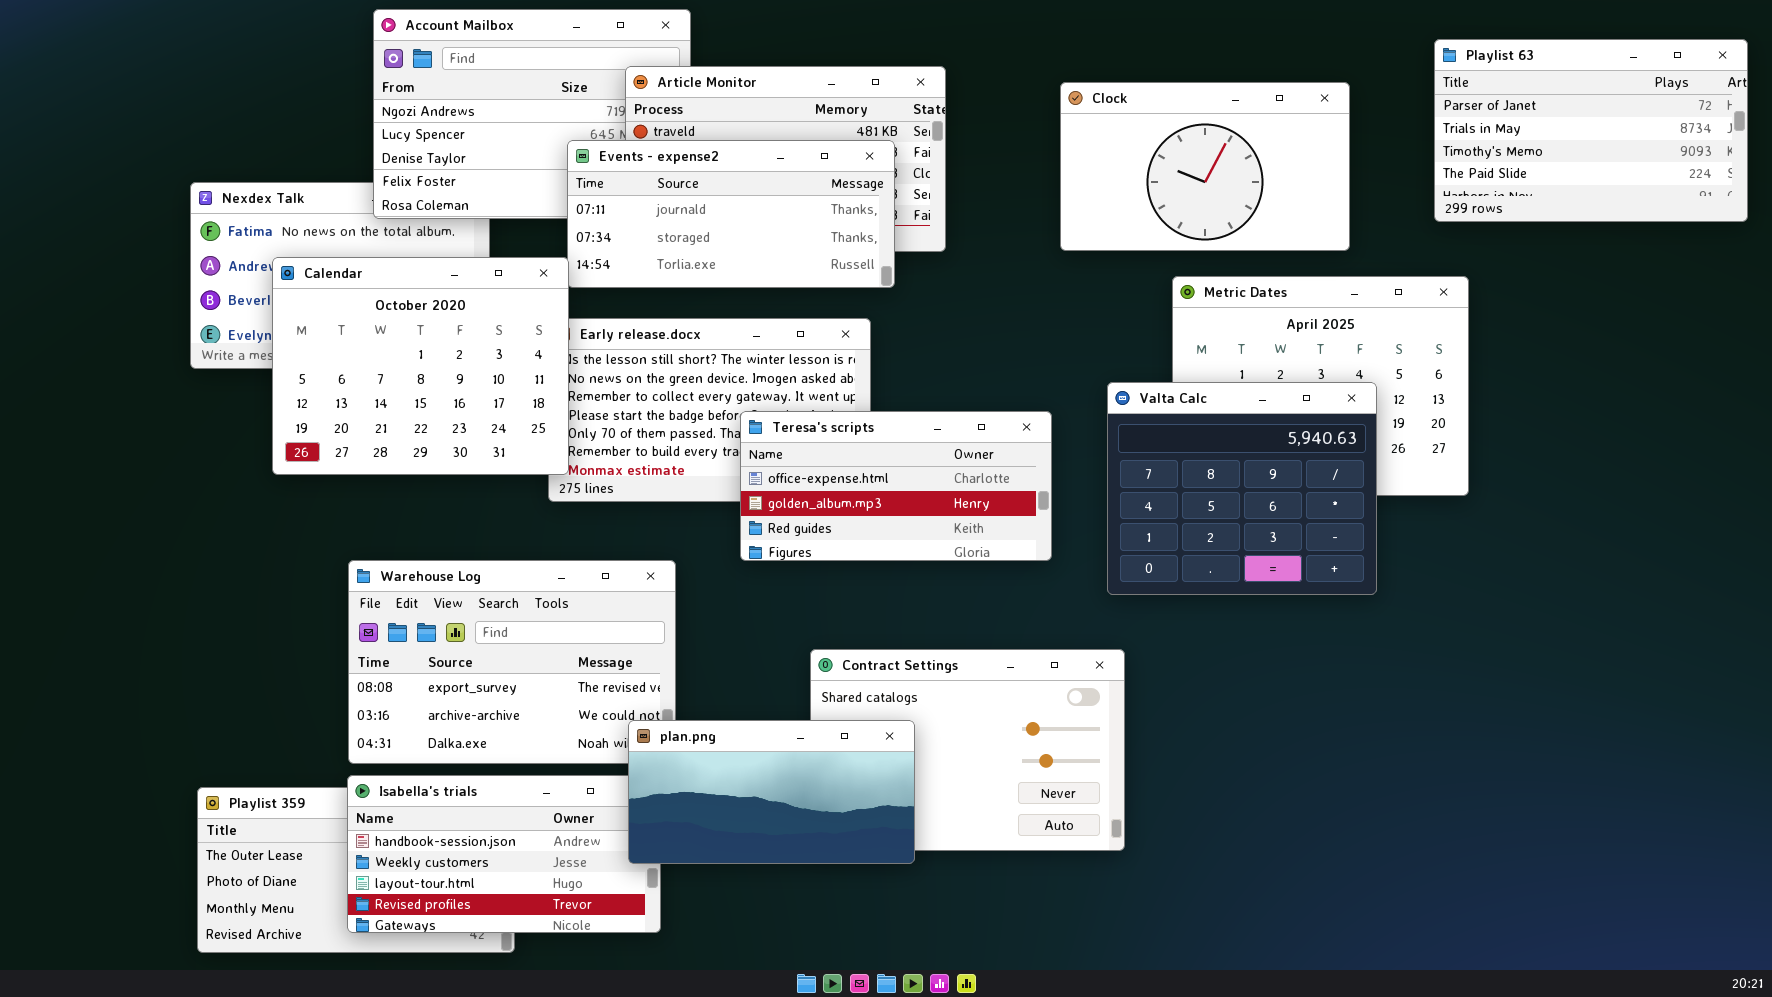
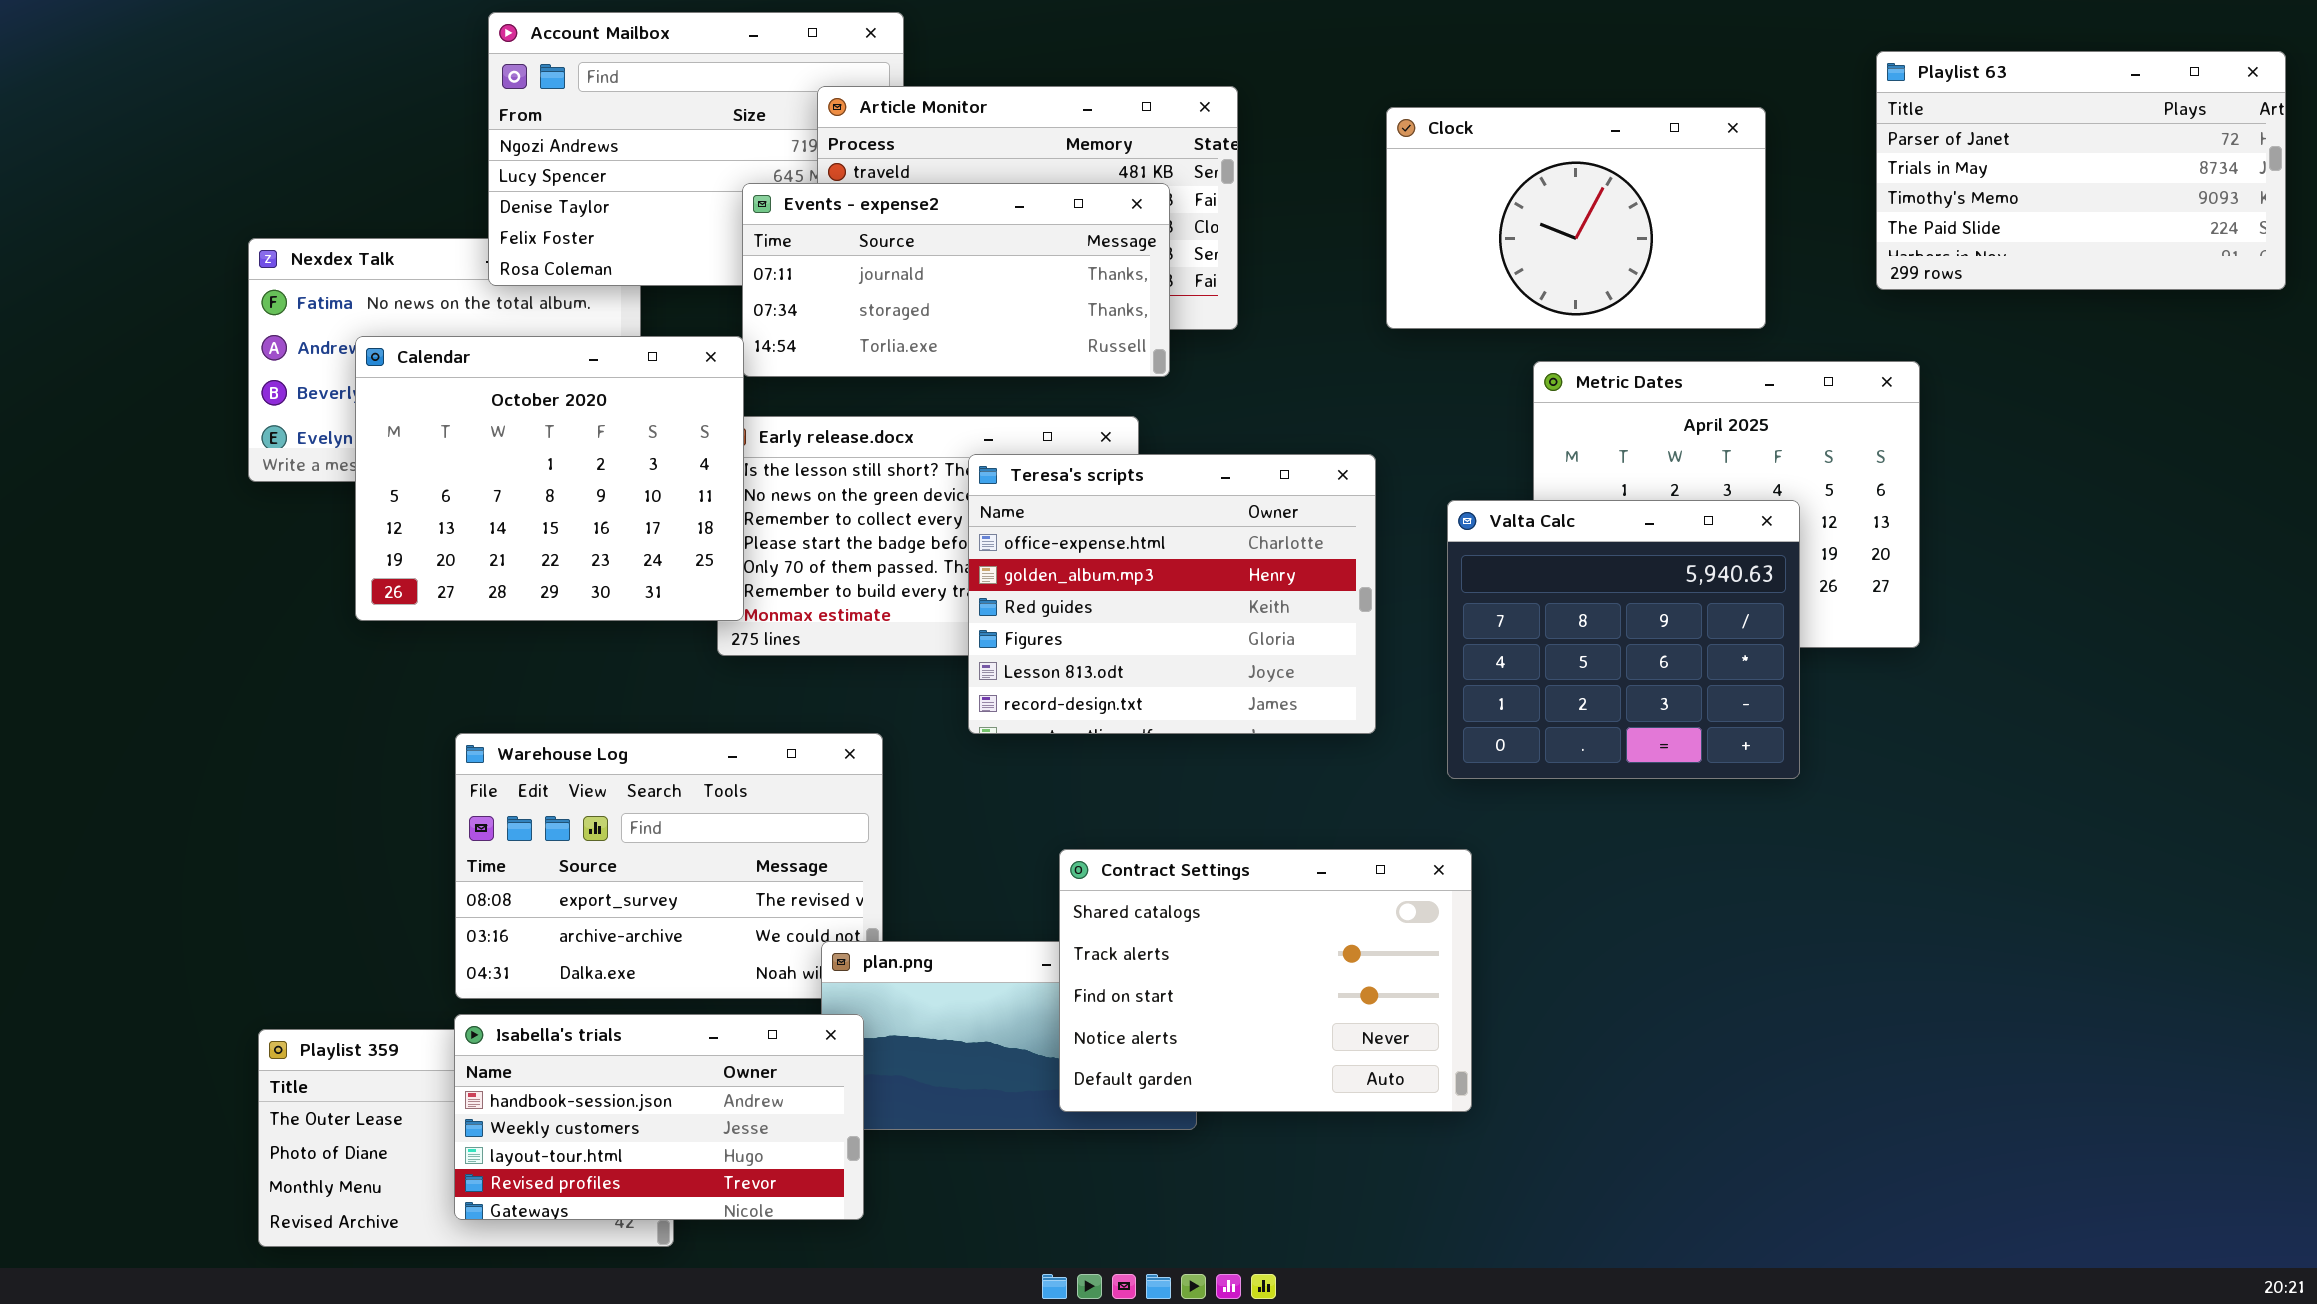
Teresa's scripts: [740,411,1052,561] -> [968,454,1376,734], resized
Contract Settings: [810,649,1125,851] -> [1059,849,1472,1112], raised
Isabella's trials: [347,775,661,933] -> [454,1014,864,1220], raised

